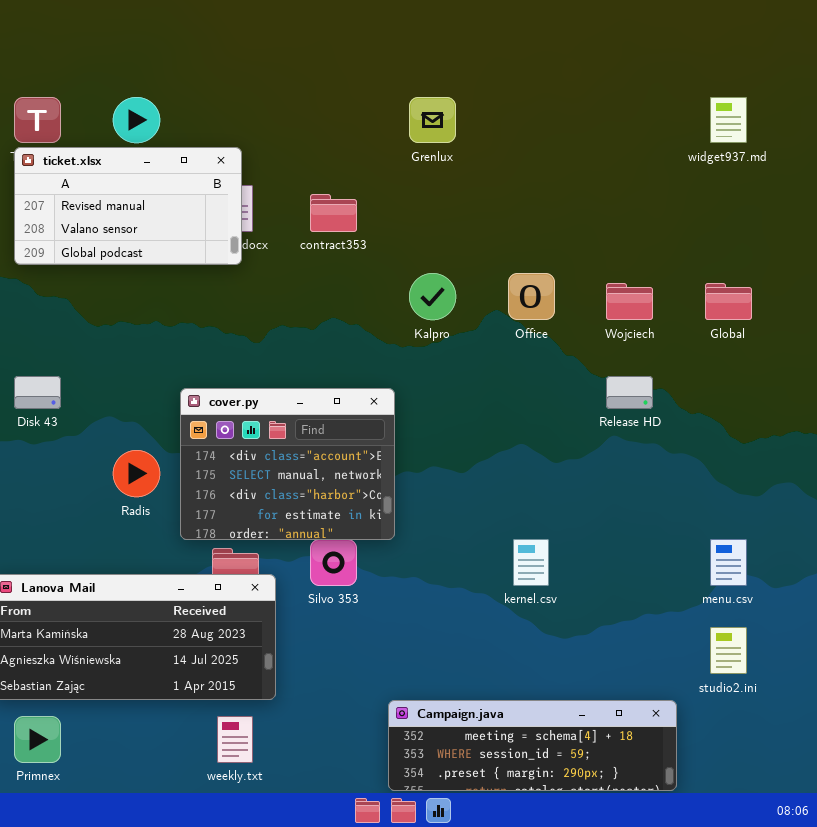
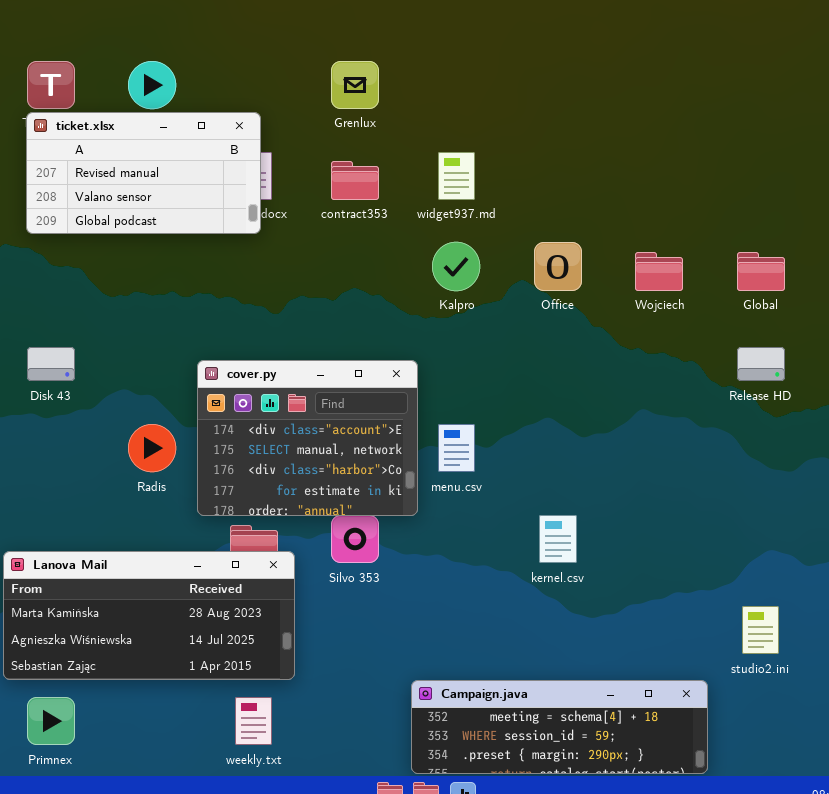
Grenlux: [409,97,456,143] -> [331,61,379,109], moved
widget937.md: [710,97,747,143] -> [438,152,475,200], moved
Release HD: [606,376,653,409] -> [737,347,785,381], moved
menu.csv: [710,539,747,586] -> [438,424,475,472], moved

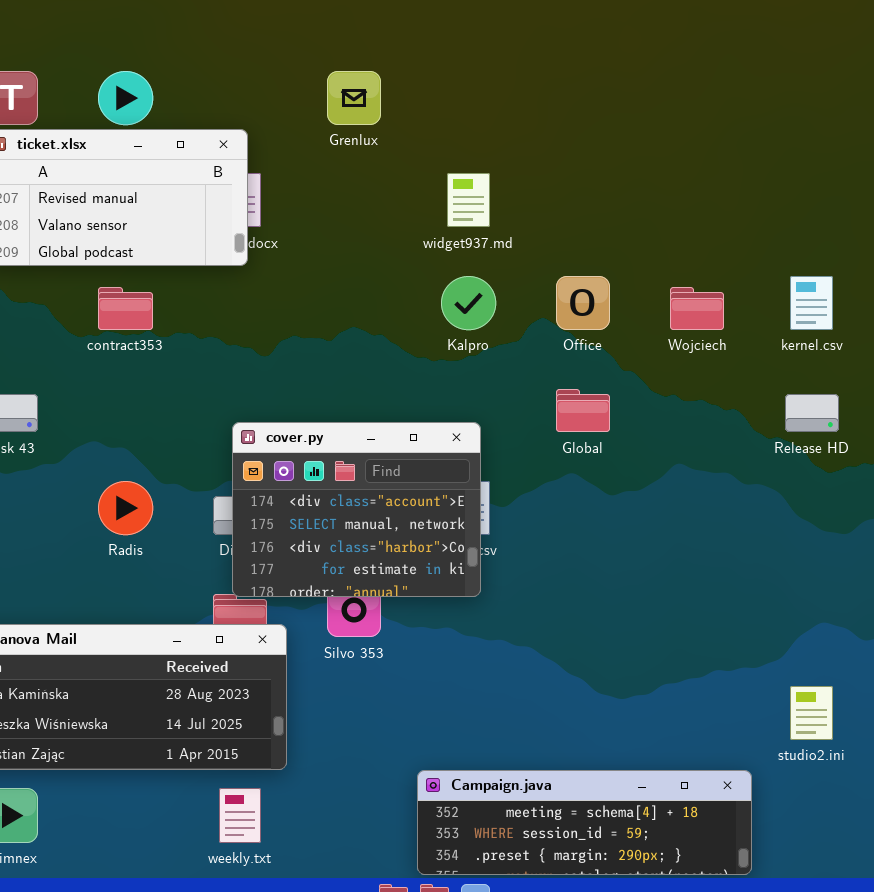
contract353: [331,161,379,200] -> [98,287,153,330], moved
Global: [737,252,785,291] -> [556,389,610,432], moved
cover.py: [197,360,418,516] -> [232,422,481,597], moved
kernel.csv: [539,515,577,563] -> [790,276,833,330], moved

